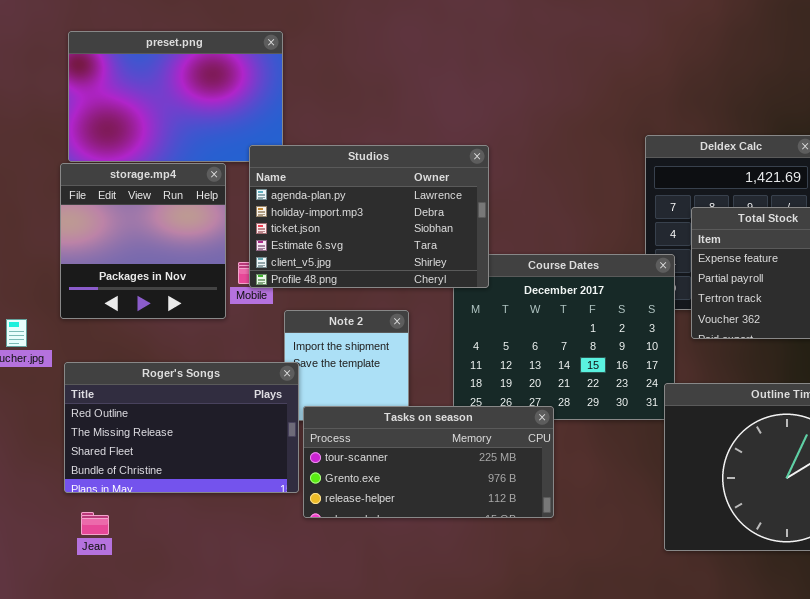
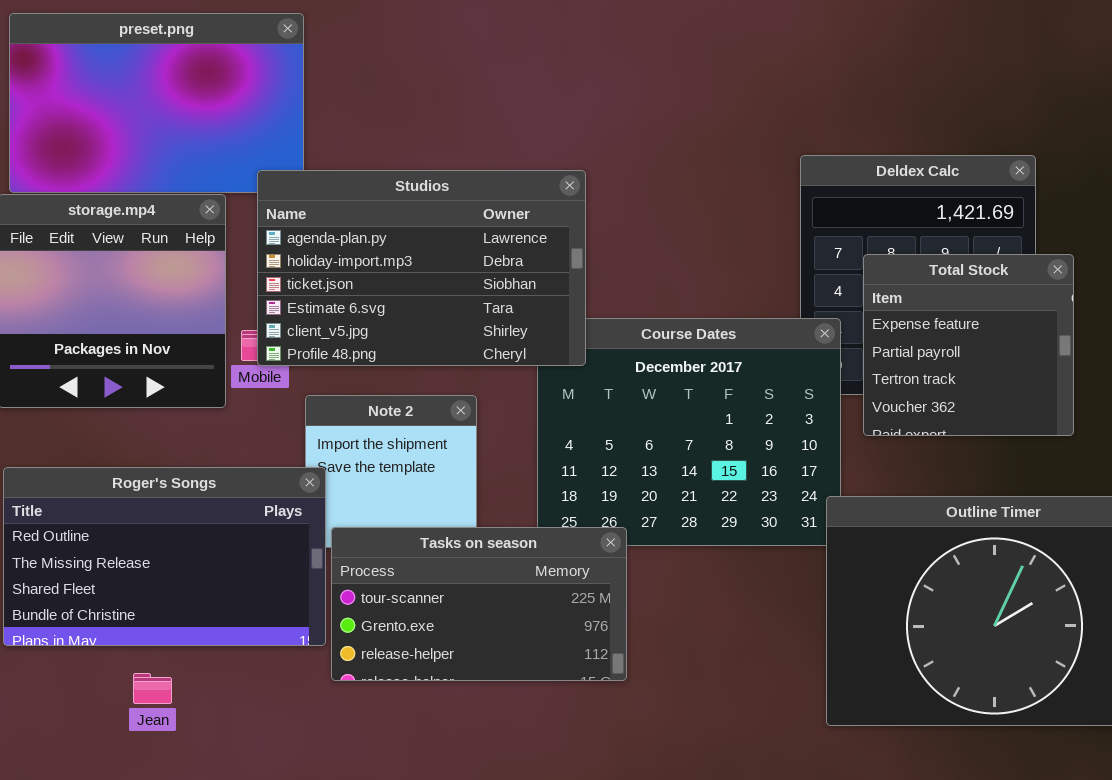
Tasks on season: [303,406,554,518] -> [331,527,627,681], resized
Jean: [81,512,109,535] -> [133,673,172,704], moved

